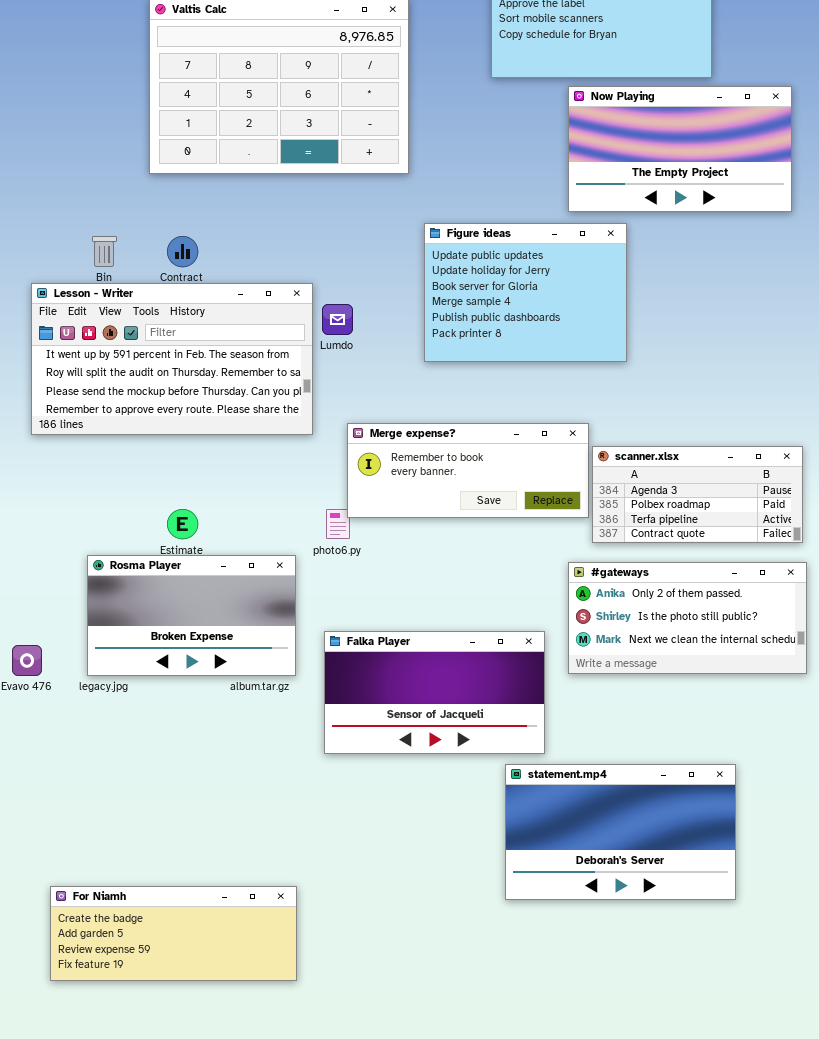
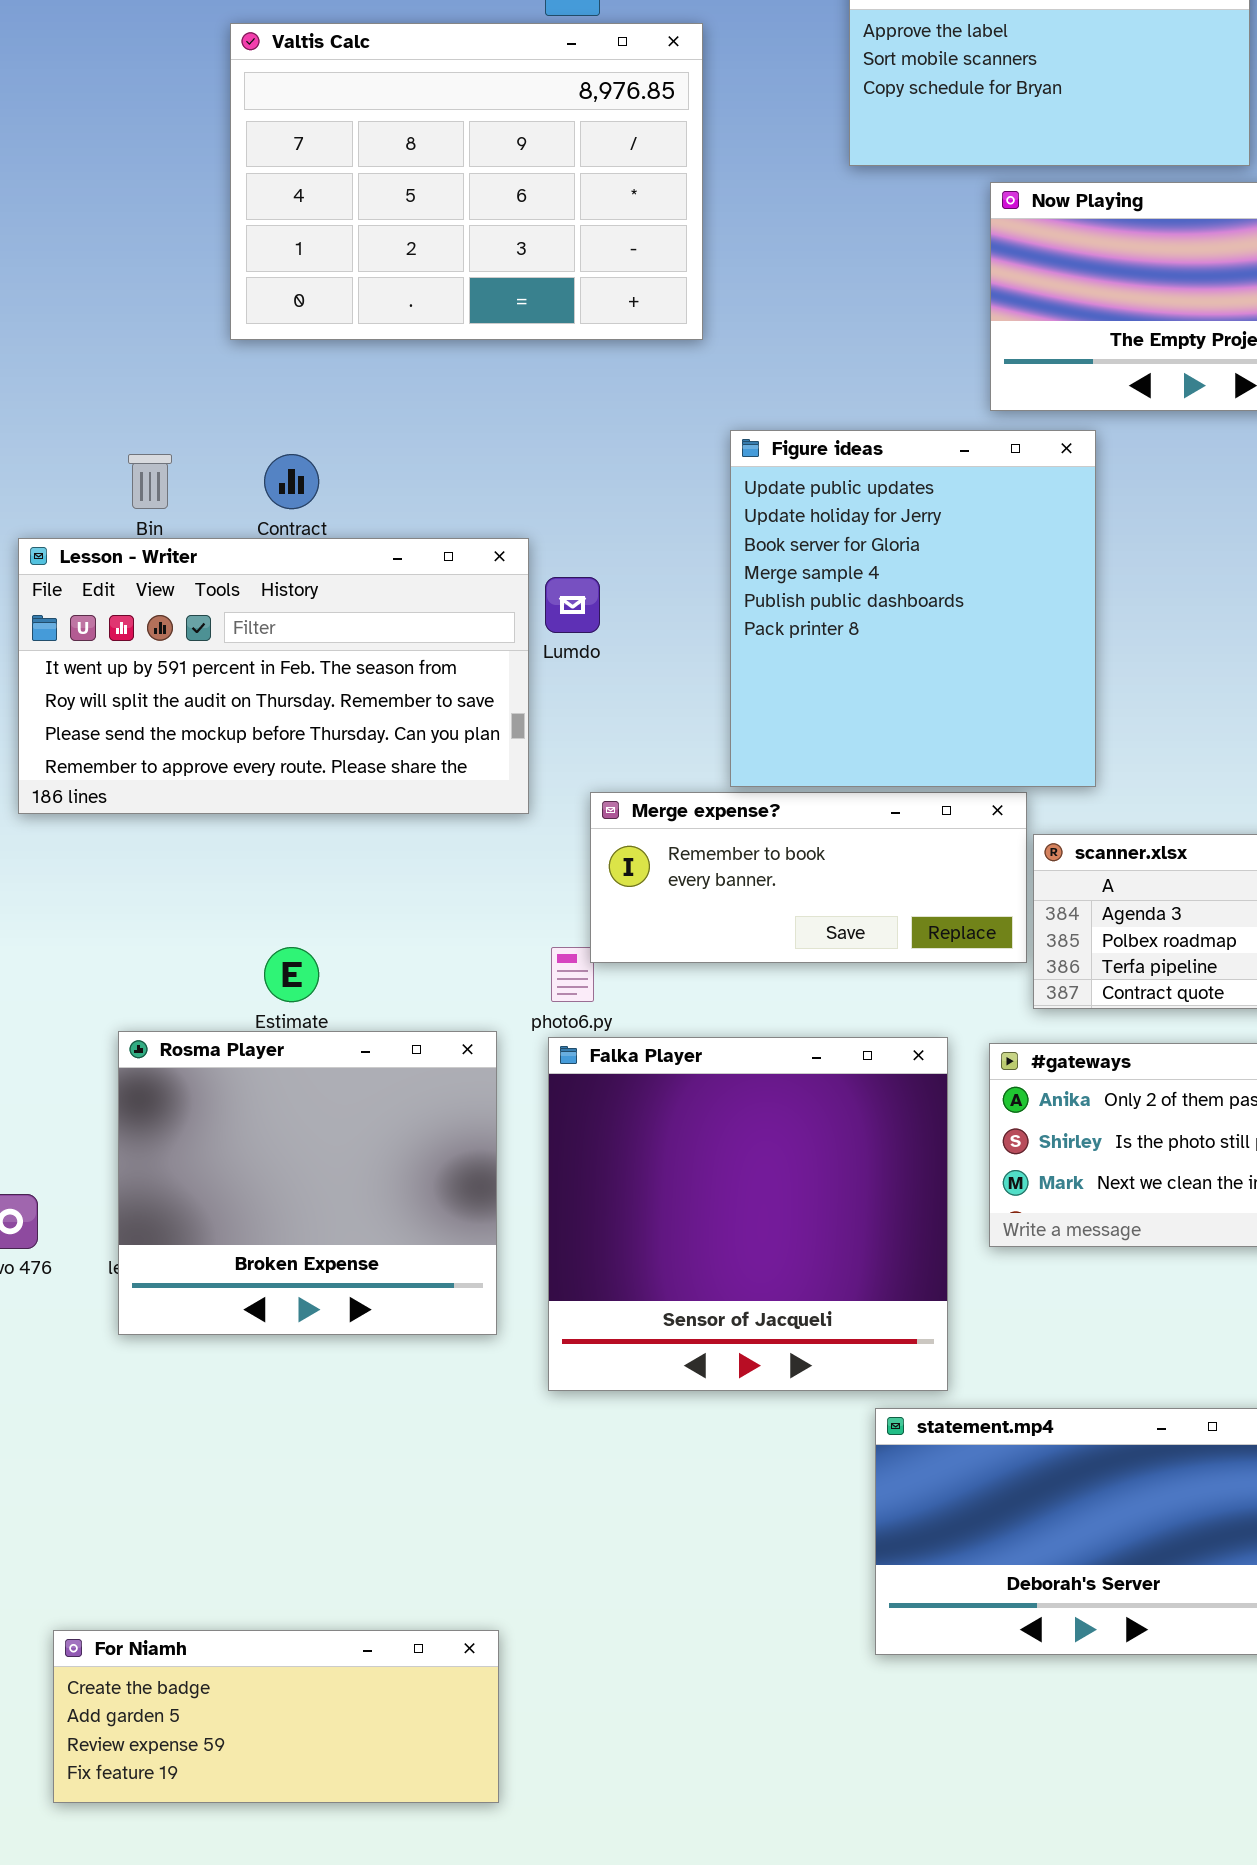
Figure ideas: [424,223,627,362] -> [730,430,1096,787], resized
Rosma Player: [87,555,296,676] -> [118,1031,497,1335], resized
Falka Player: [324,631,545,754] -> [548,1037,948,1391], resized

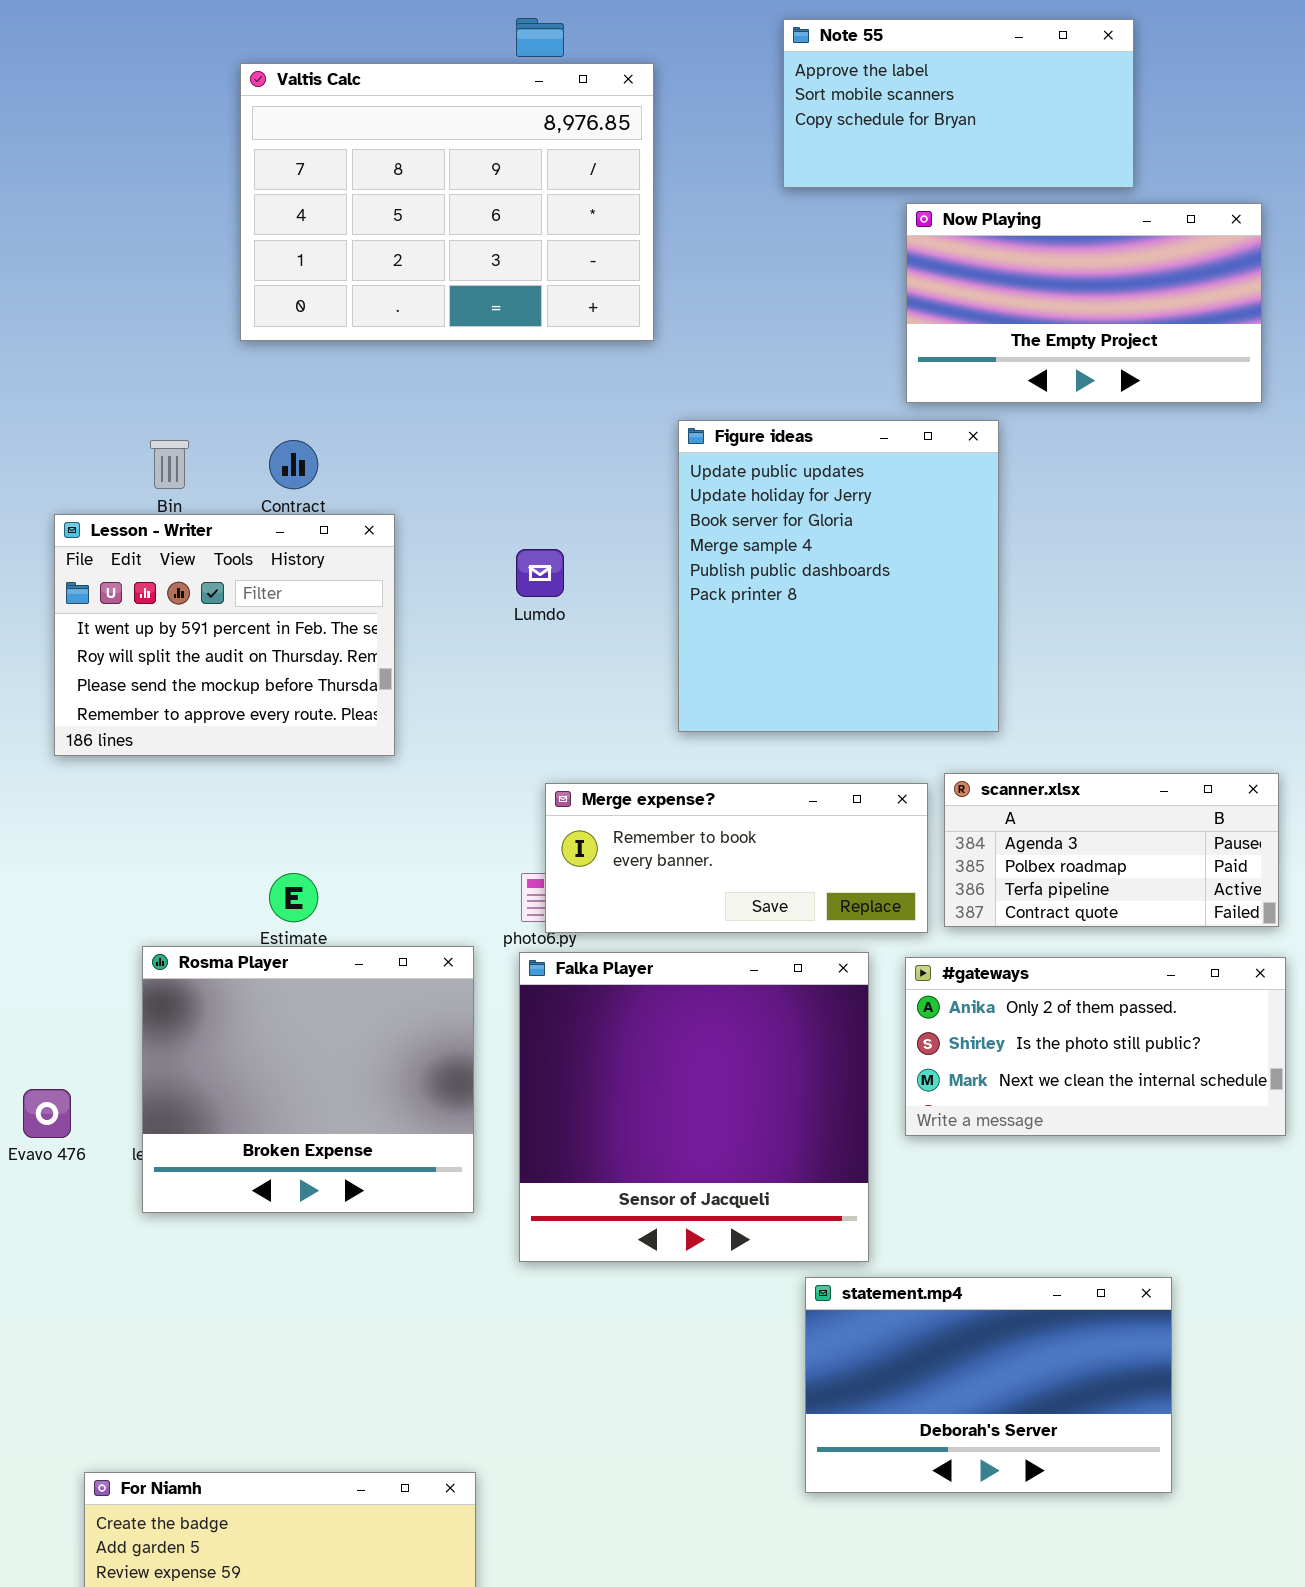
Lesson - Writer: [18,538,529,814] -> [54,514,395,756], resized
Merge expense?: [590,792,1027,963] -> [545,783,928,933], moved

